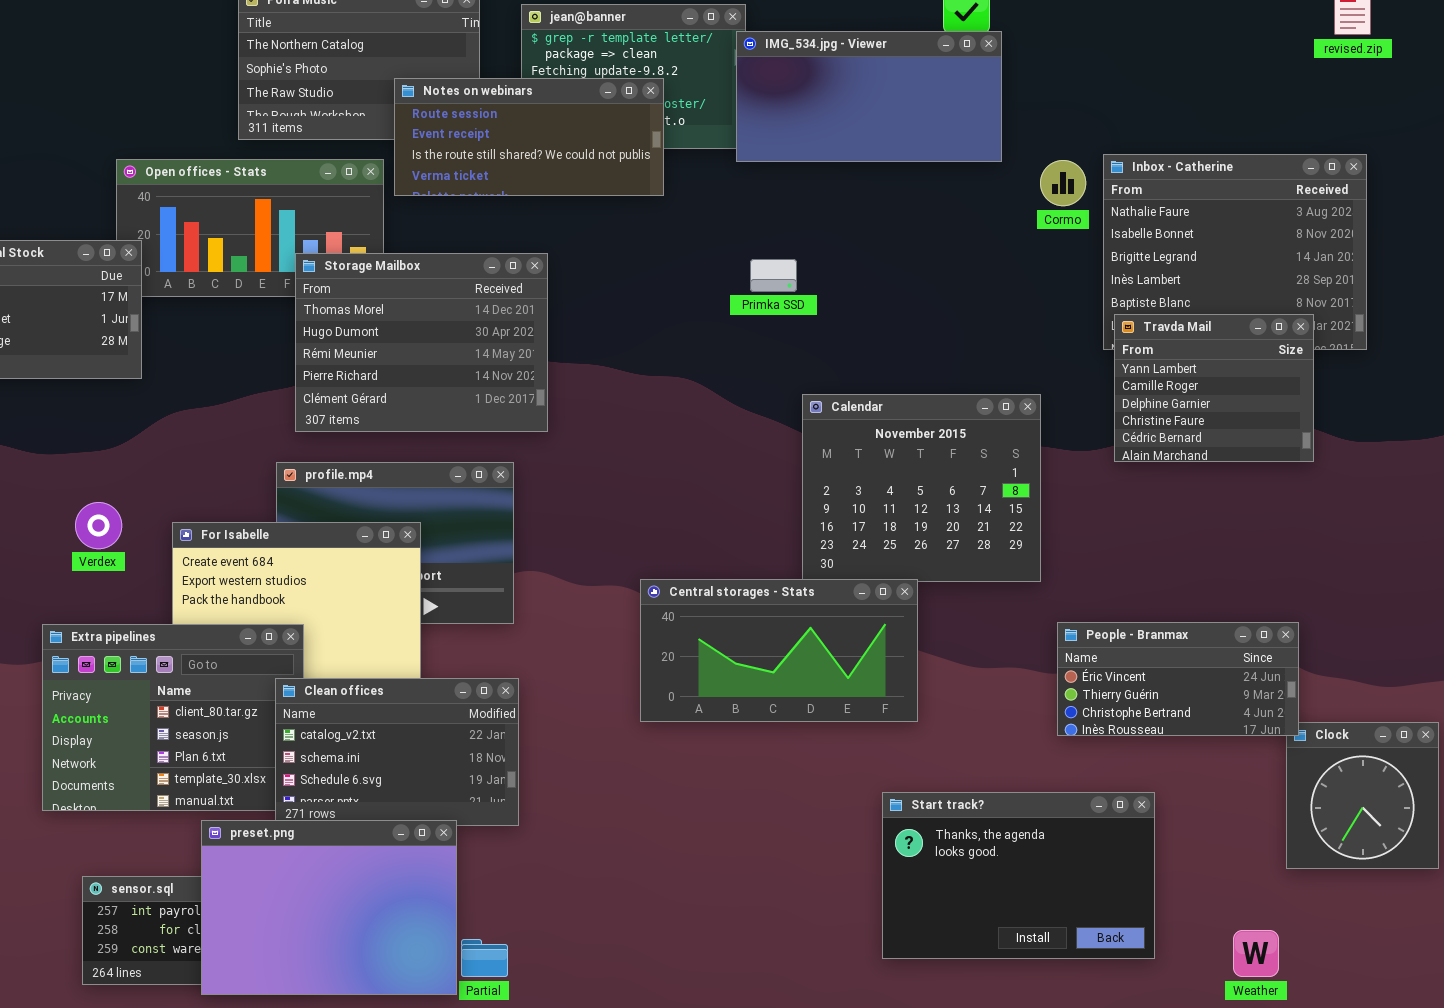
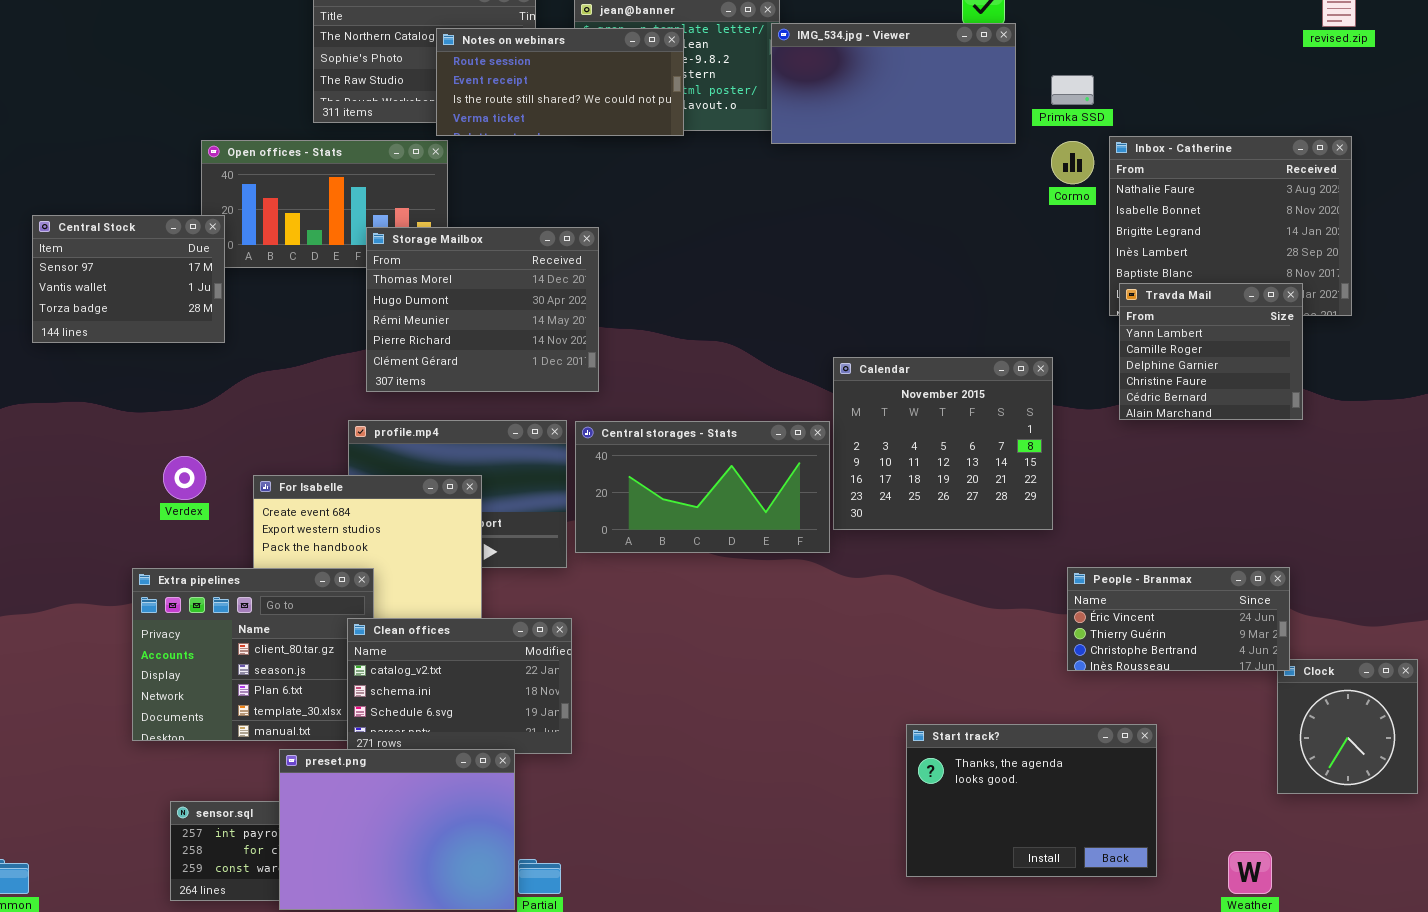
Notes on webinars: [394,78,664,196] -> [436,28,684,136], moved
Primka SSD: [750,259,797,292] -> [1051,75,1094,105], moved
Central storages - Stats: [640,579,918,722] -> [575,421,830,553], moved

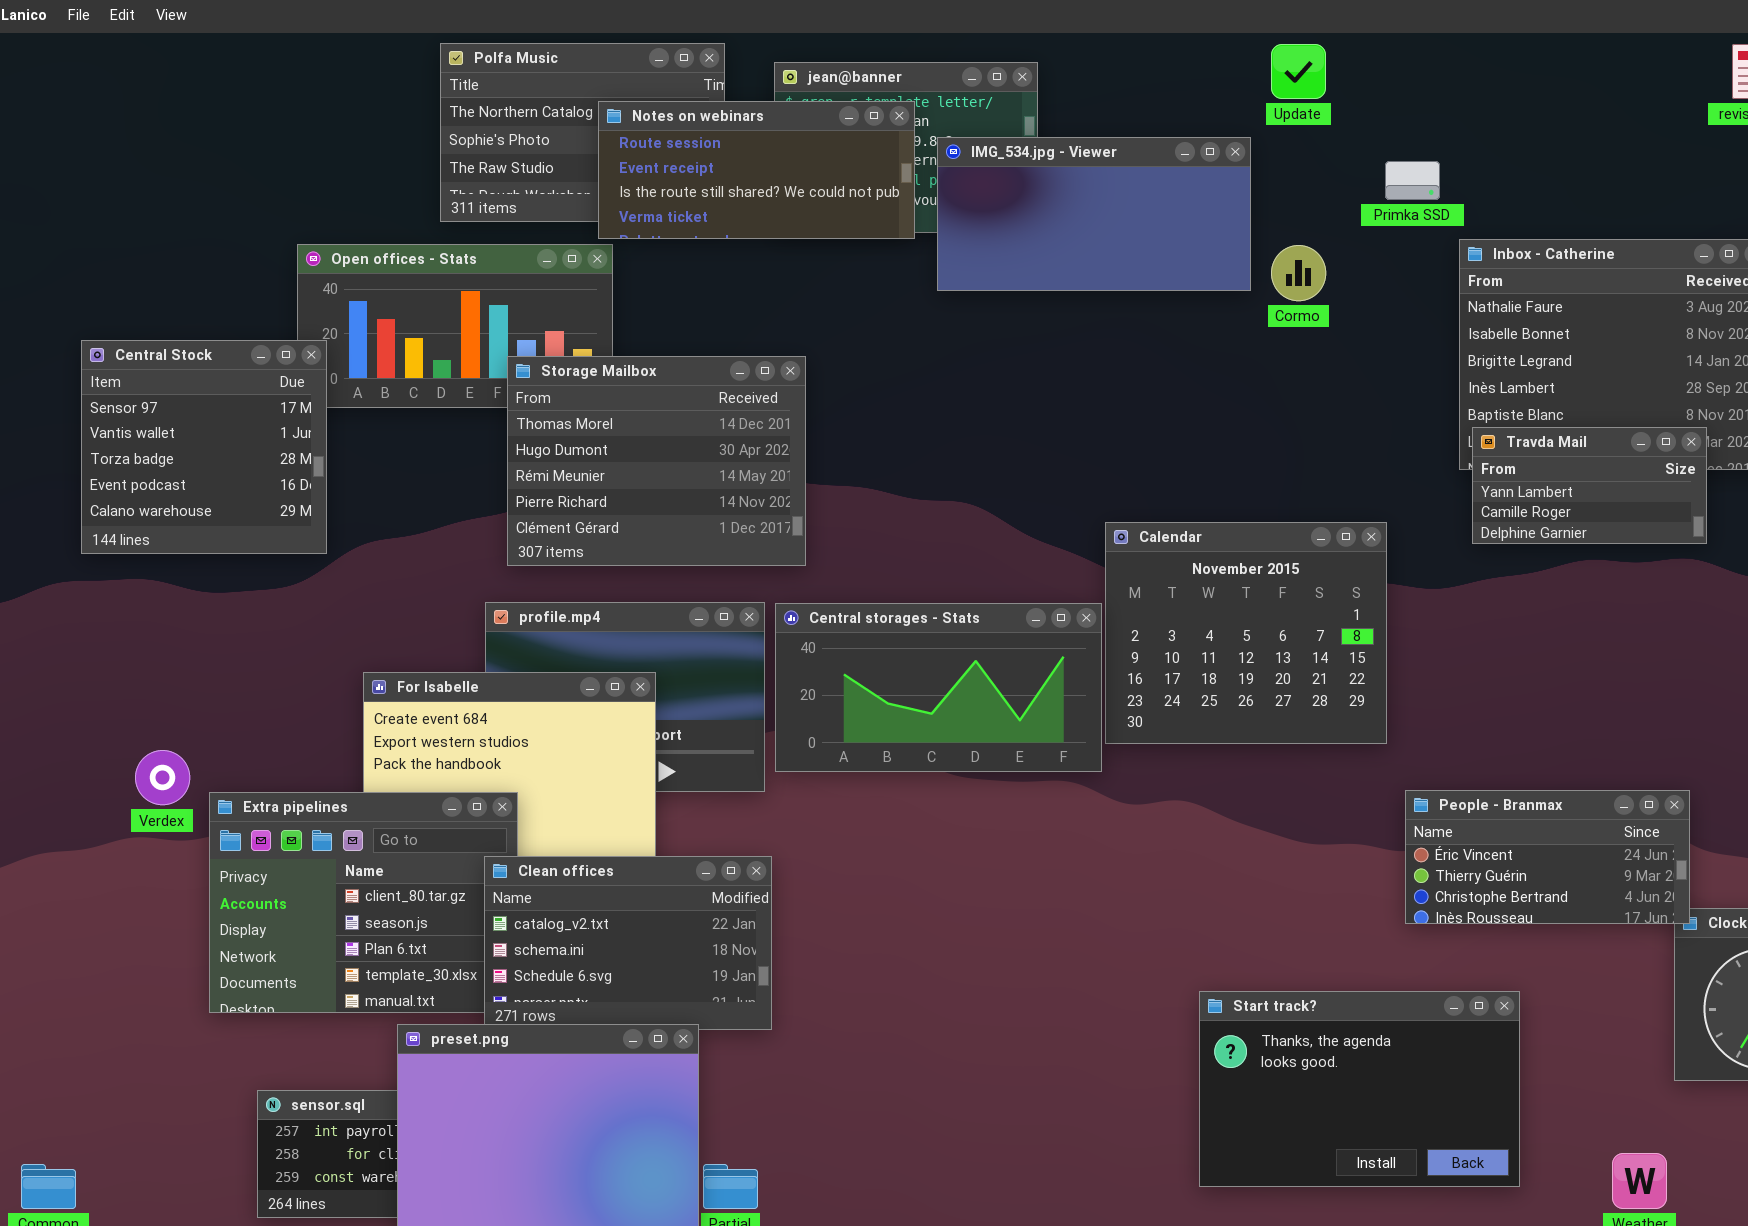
IMG_534.jpg - Viewer: [771,23,1016,144] -> [937,137,1251,291], moved
Cormo: [1051,141,1094,184] -> [1271,245,1326,301], moved
Central Stock: [32,215,225,343] -> [81,340,327,554], resized
Travda Mail: [1119,283,1303,420] -> [1472,427,1707,544], resized
Verdex: [163,456,206,500] -> [135,750,190,805], moved

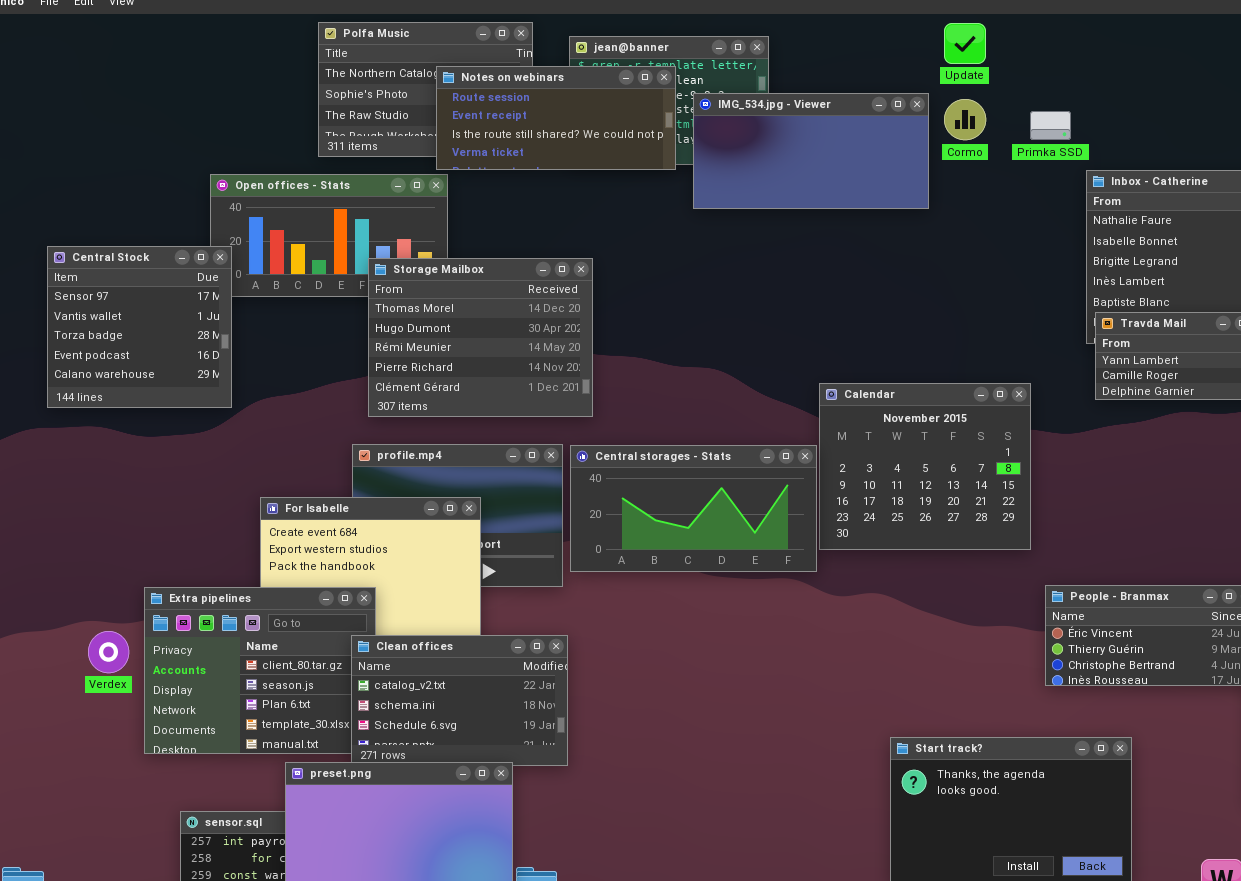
Cormo: [1271,245,1326,301] -> [944,99,986,140], moved
Verdex: [135,750,190,805] -> [88,631,129,673], moved

